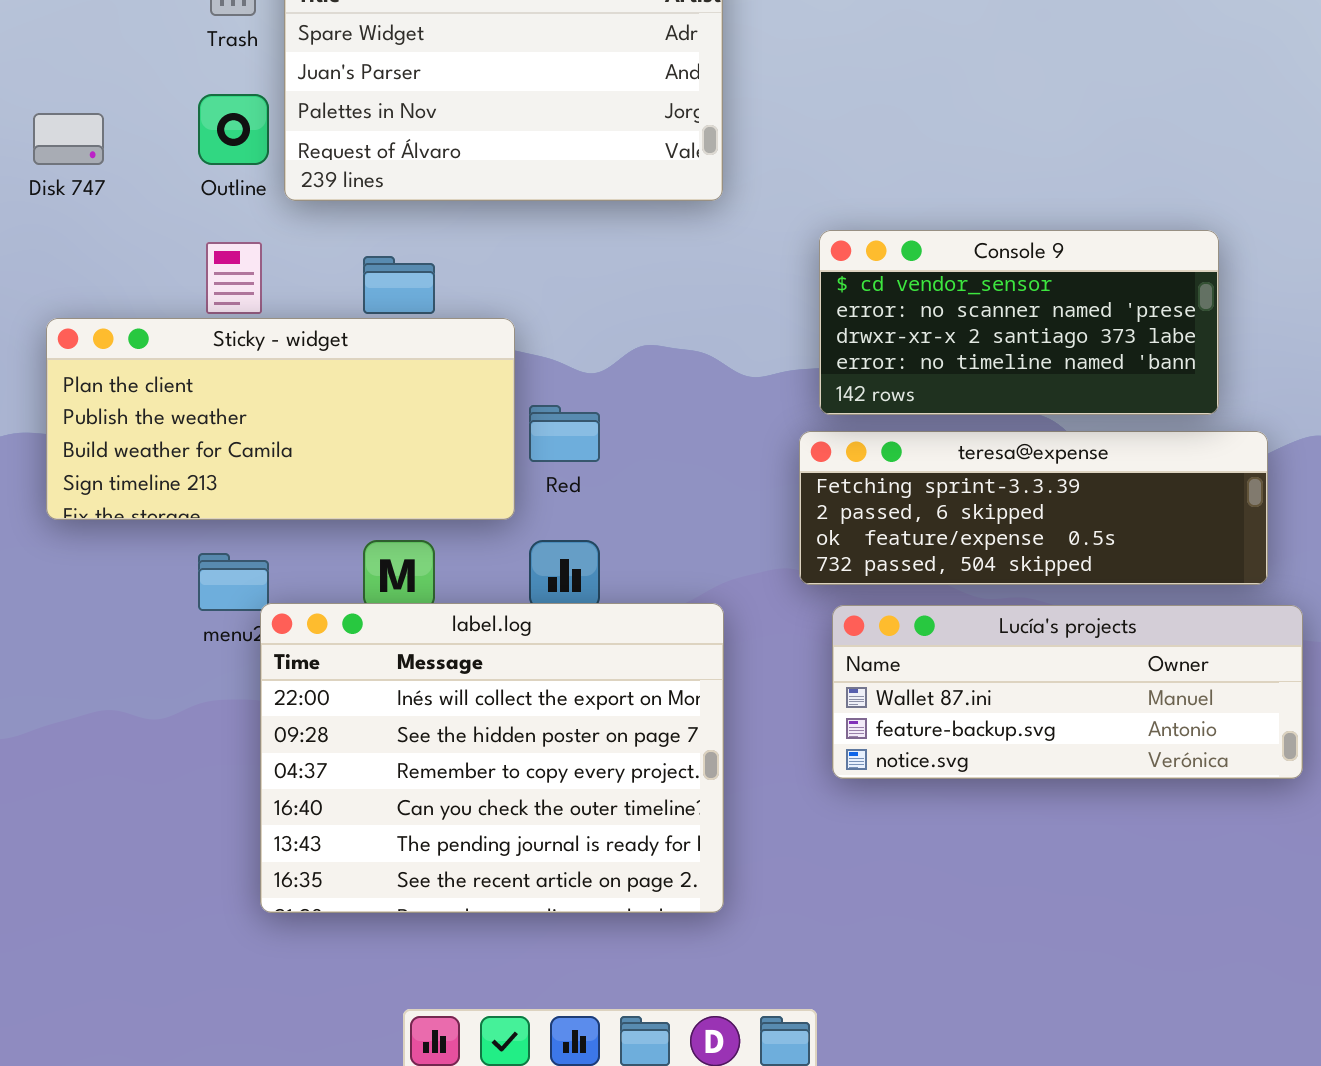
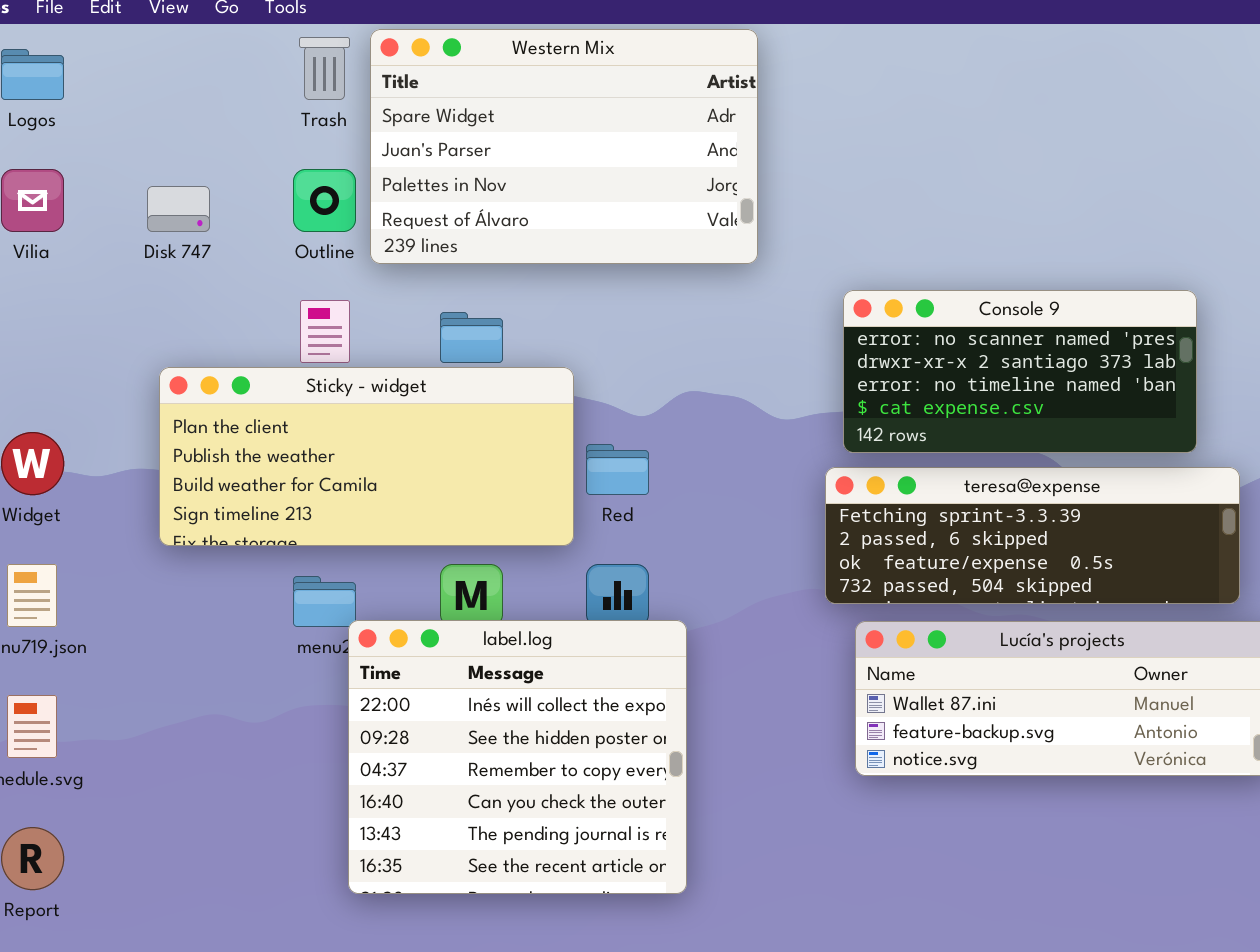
Console 9: [819,230,1219,415] -> [843,290,1197,453], scrolled down 1 row
label.log: [260,603,724,913] -> [348,620,687,894], resized

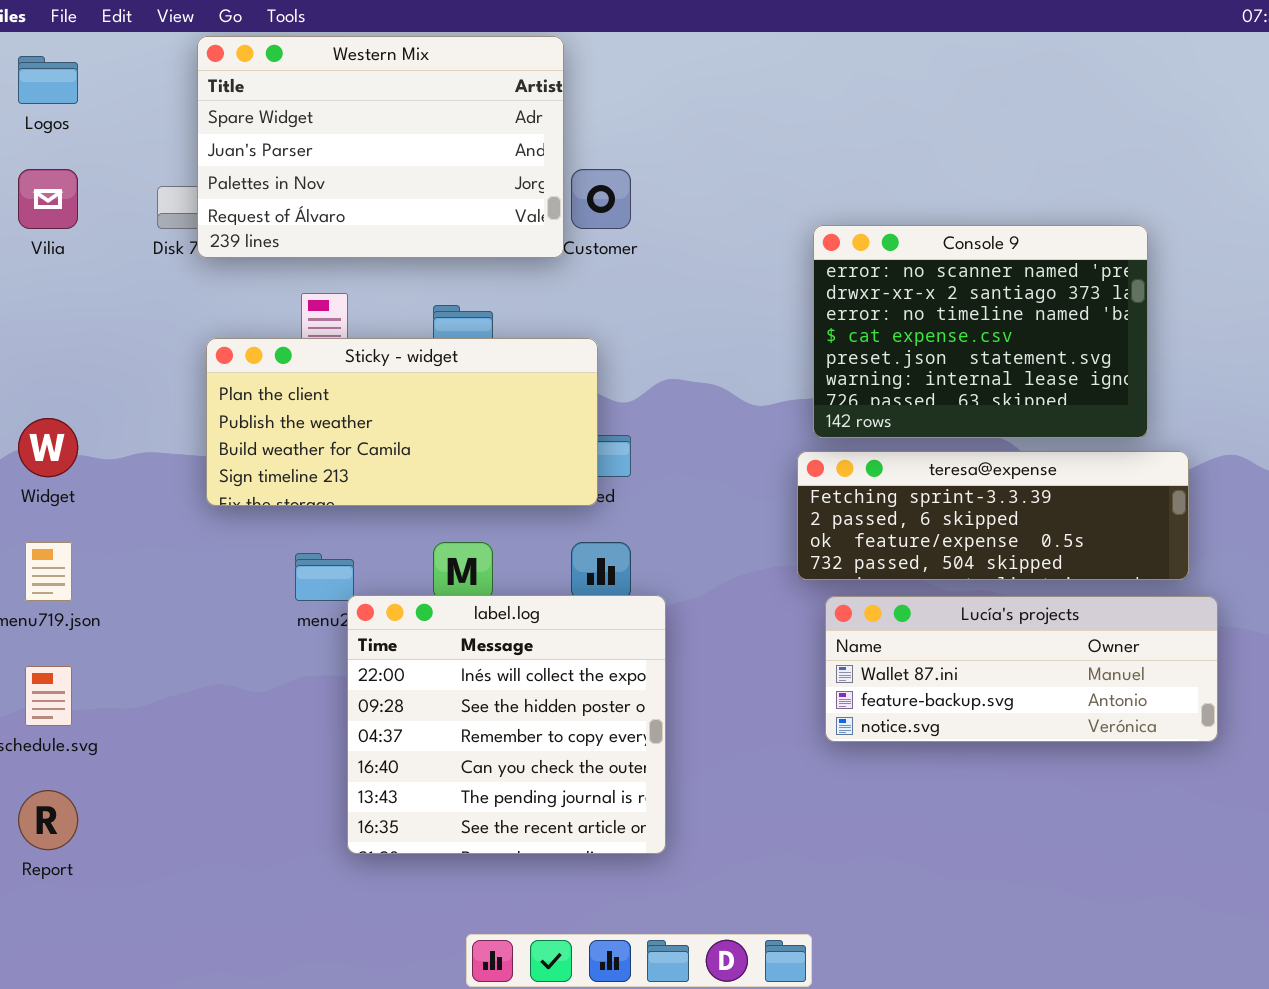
Western Mix: [370,29,758,264] -> [197,36,564,258], moved
Console 9: [843,290,1197,453] -> [813,225,1148,438], resized
Sticky - widget: [159,367,574,546] -> [206,338,598,506], moved

